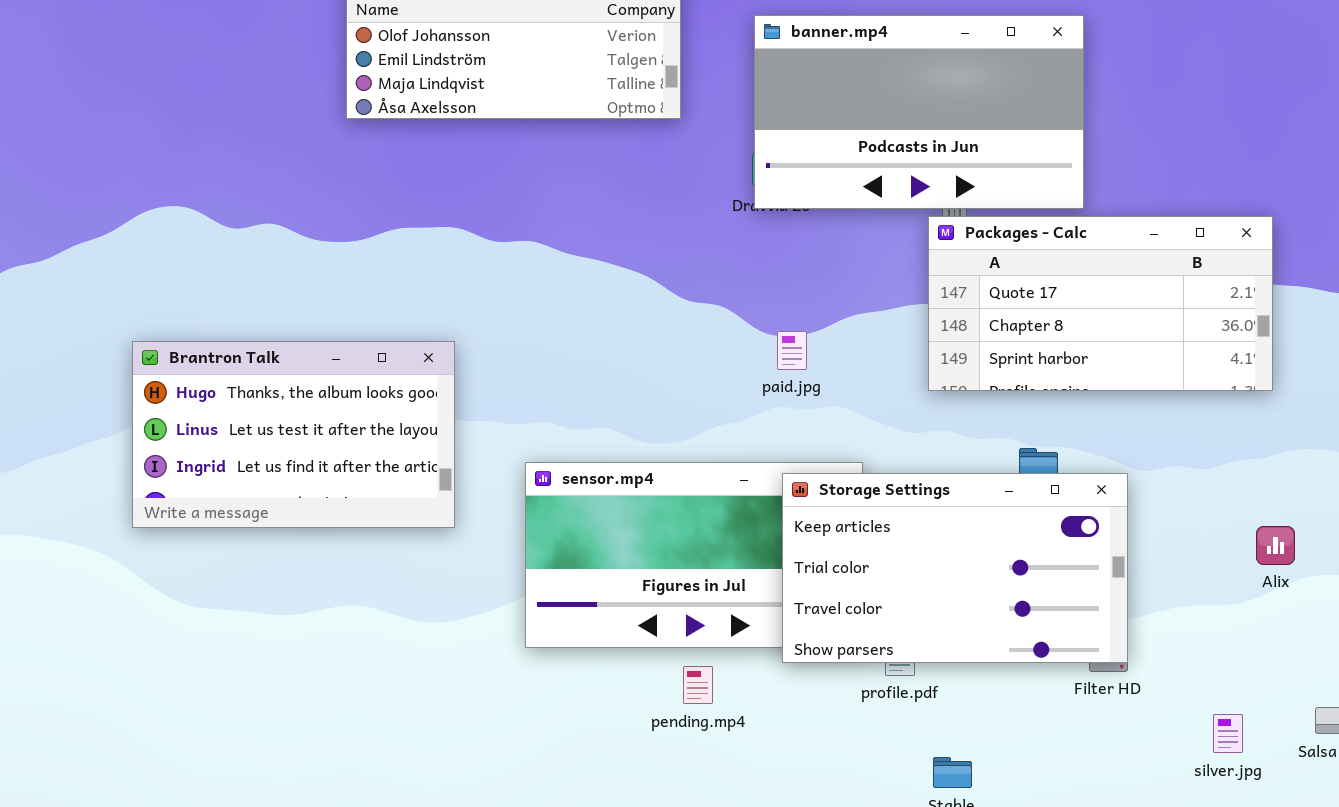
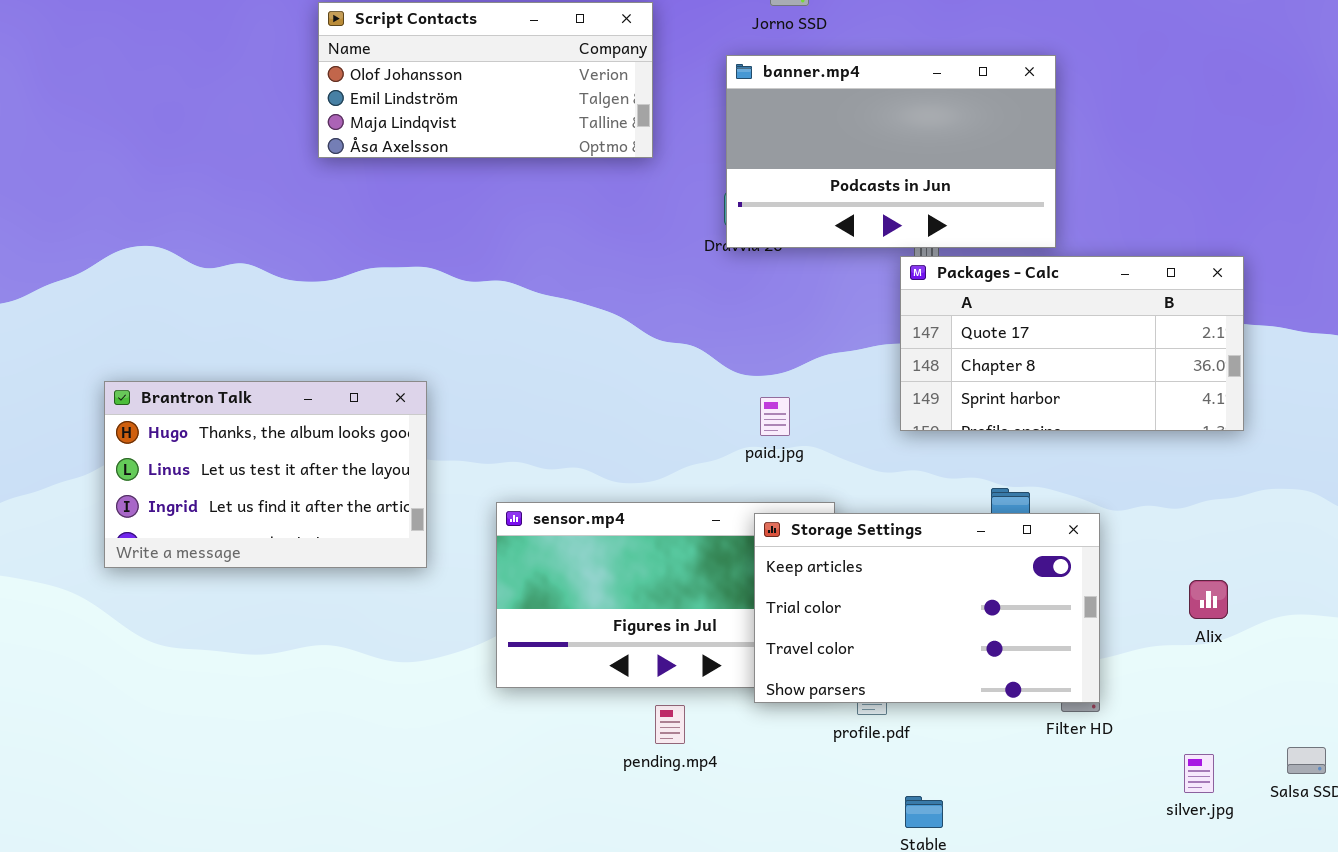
paid.jpg: [777,331,807,370] -> [760,397,790,436], moved
Alix: [1256,526,1295,565] -> [1189,580,1228,619], moved

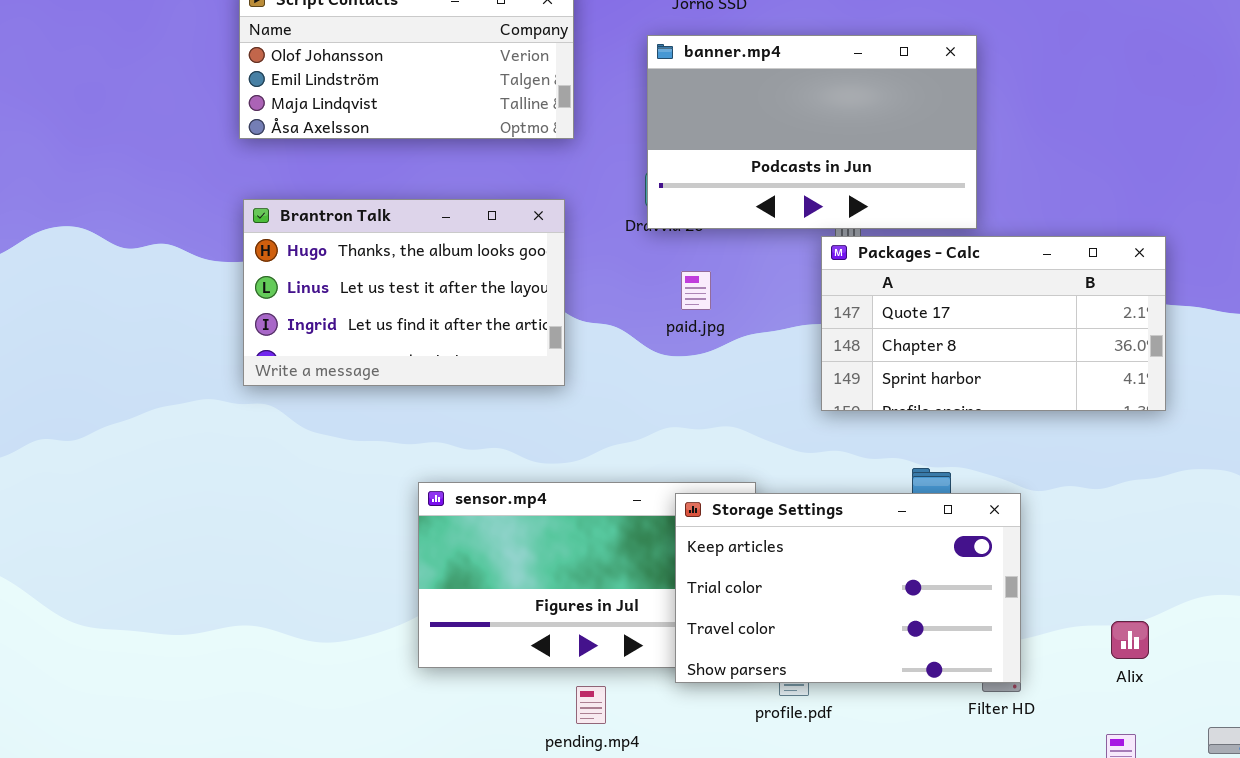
Brantron Talk: [104,381,427,568] -> [243,199,565,386], moved
paid.jpg: [760,397,790,436] -> [681,271,711,310], moved
Alix: [1189,580,1228,619] -> [1111,621,1149,659], moved

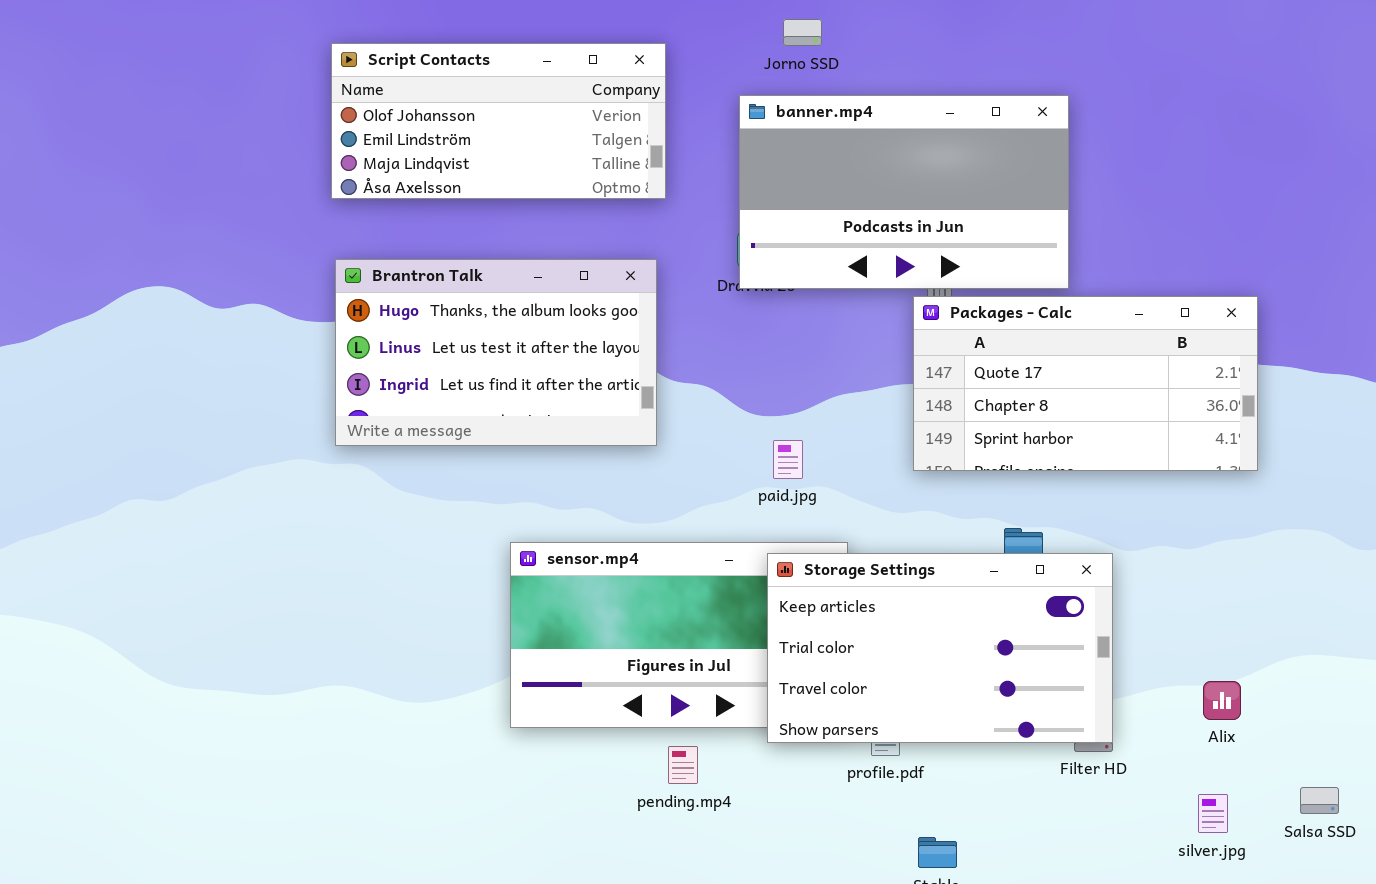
paid.jpg: [681,271,711,310] -> [773,440,803,479], moved

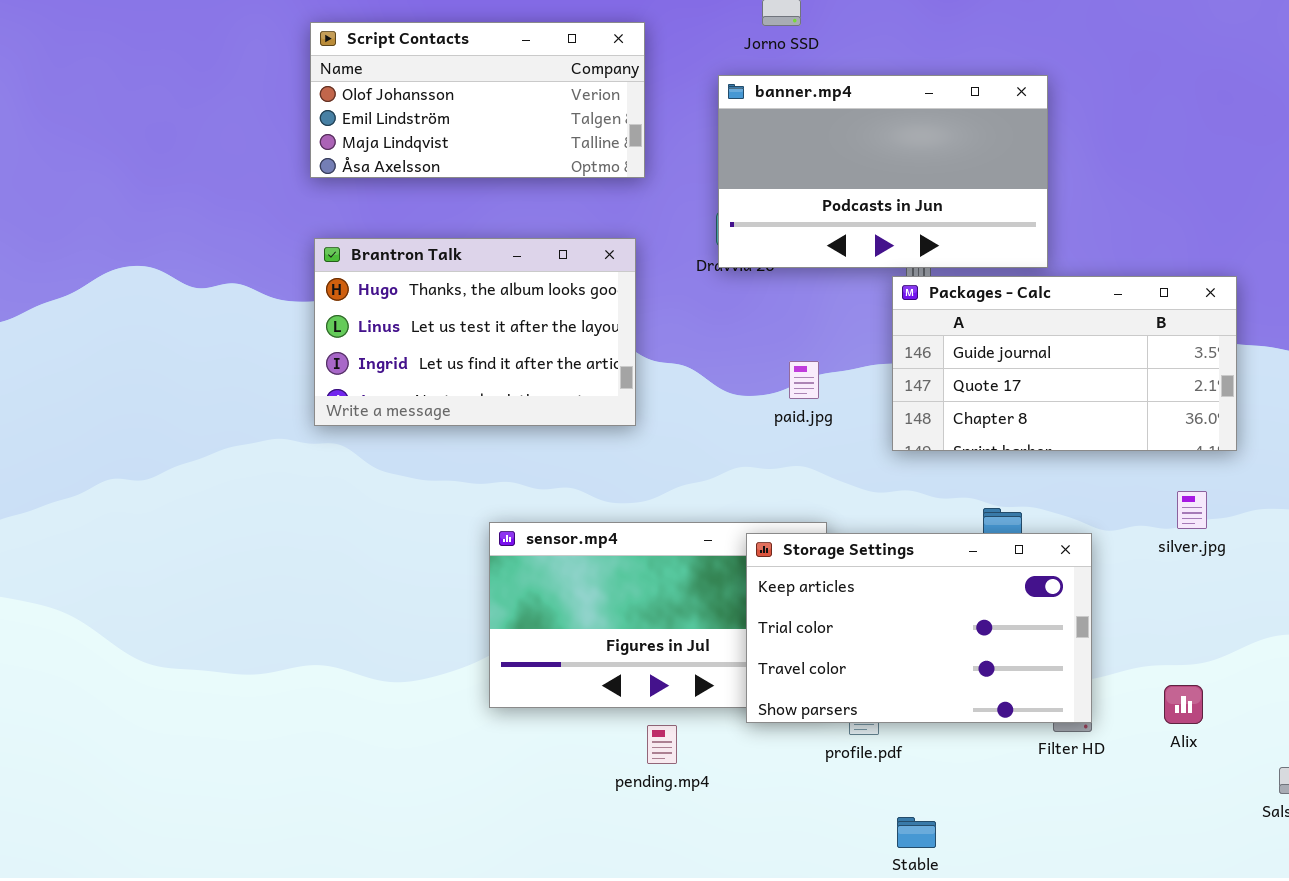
Packages - Calc: [913,296,1258,471] -> [892,276,1237,451], scrolled up 1 row
paid.jpg: [773,440,803,479] -> [789,361,819,399], moved
Alix: [1203,681,1241,720] -> [1164,685,1203,724], moved
silver.jpg: [1198,794,1228,833] -> [1177,491,1207,529], moved

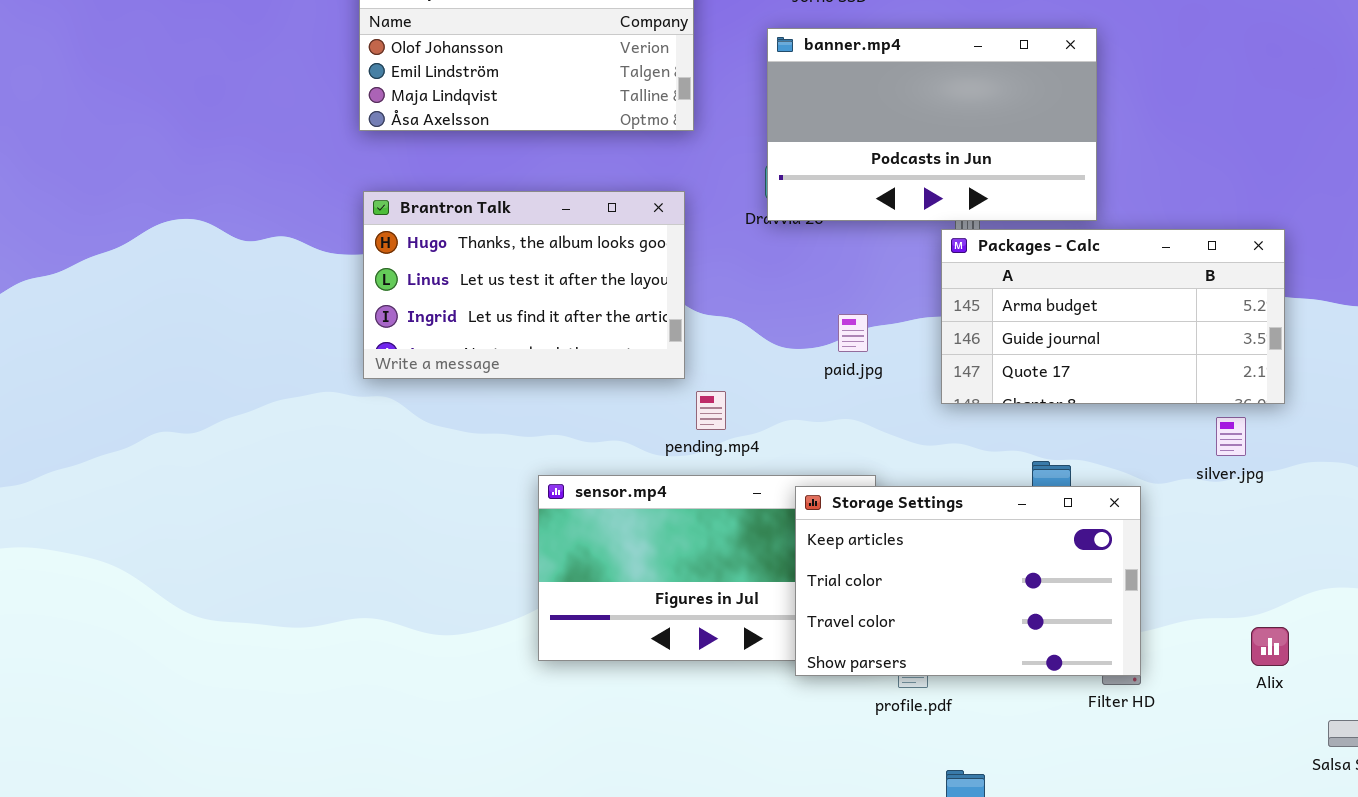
Packages - Calc: [892,276,1237,451] -> [941,229,1285,404], scrolled up 1 row
silver.jpg: [1177,491,1207,529] -> [1216,417,1246,456], moved
Alix: [1164,685,1203,724] -> [1251,627,1289,666], moved
pending.mp4: [647,725,677,764] -> [696,391,726,430], moved

